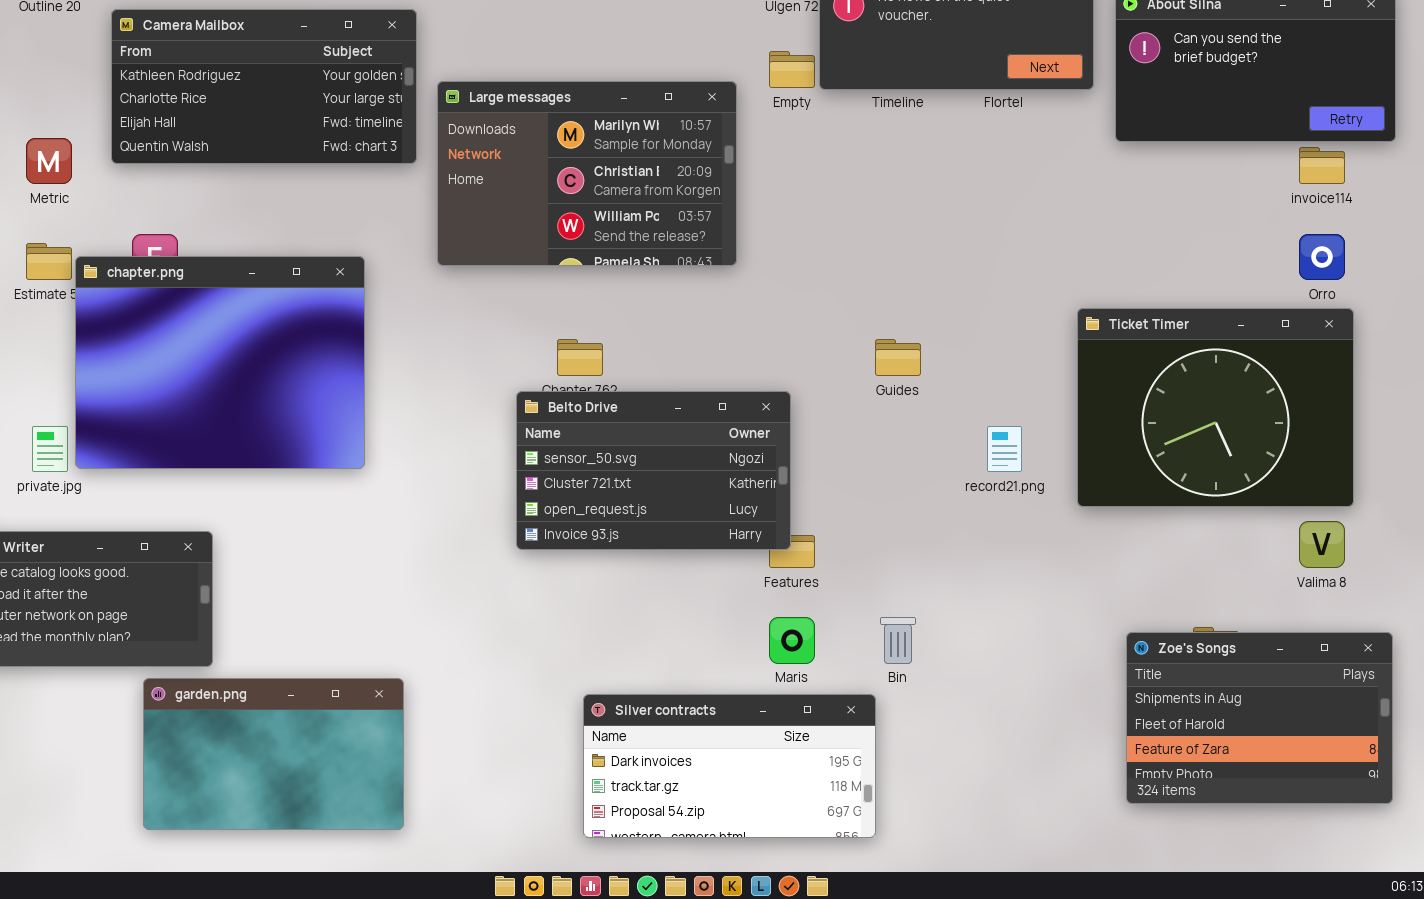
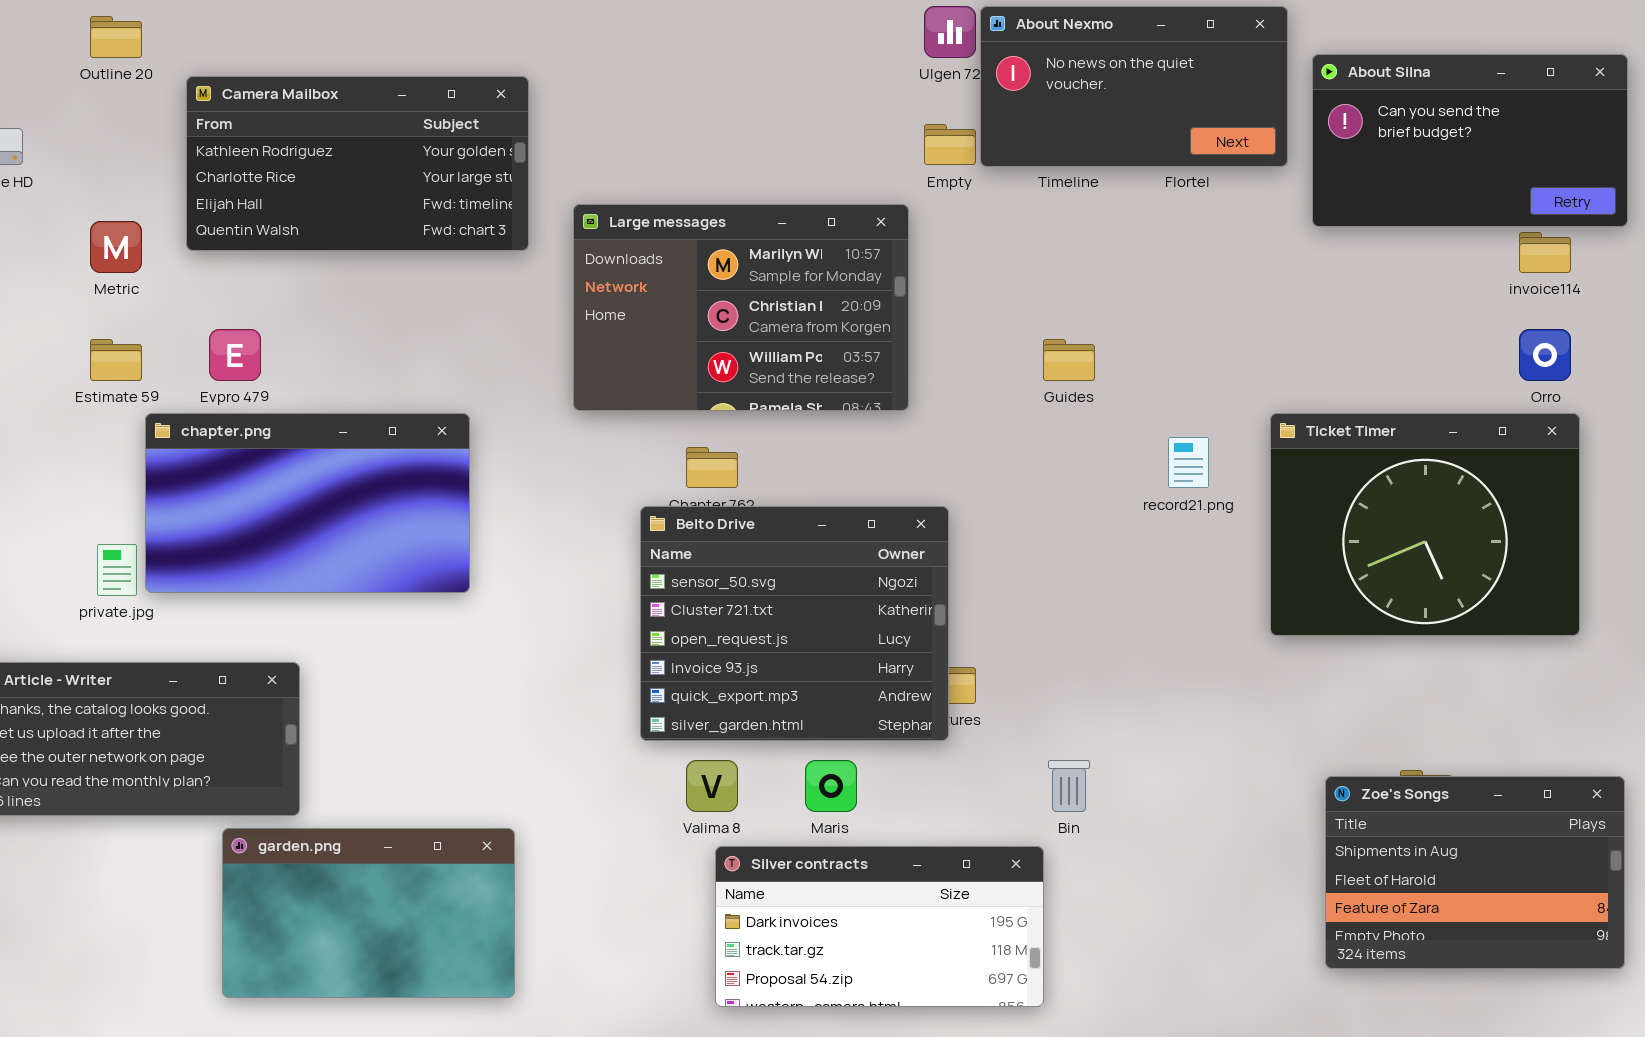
Large messages: [437,81,737,266] -> [573,204,909,411], moved
chapter.png: [75,256,365,469] -> [145,413,470,593], resized
Guides: [875,339,921,376] -> [1043,339,1095,381], moved
Belto Drive: [516,391,791,550] -> [640,506,949,741], resized
record21.png: [987,426,1022,472] -> [1168,437,1209,488], moved
Valima 8: [1299,521,1345,568] -> [686,760,738,812], moved
Maris: [769,617,815,664] -> [805,760,857,812], moved

